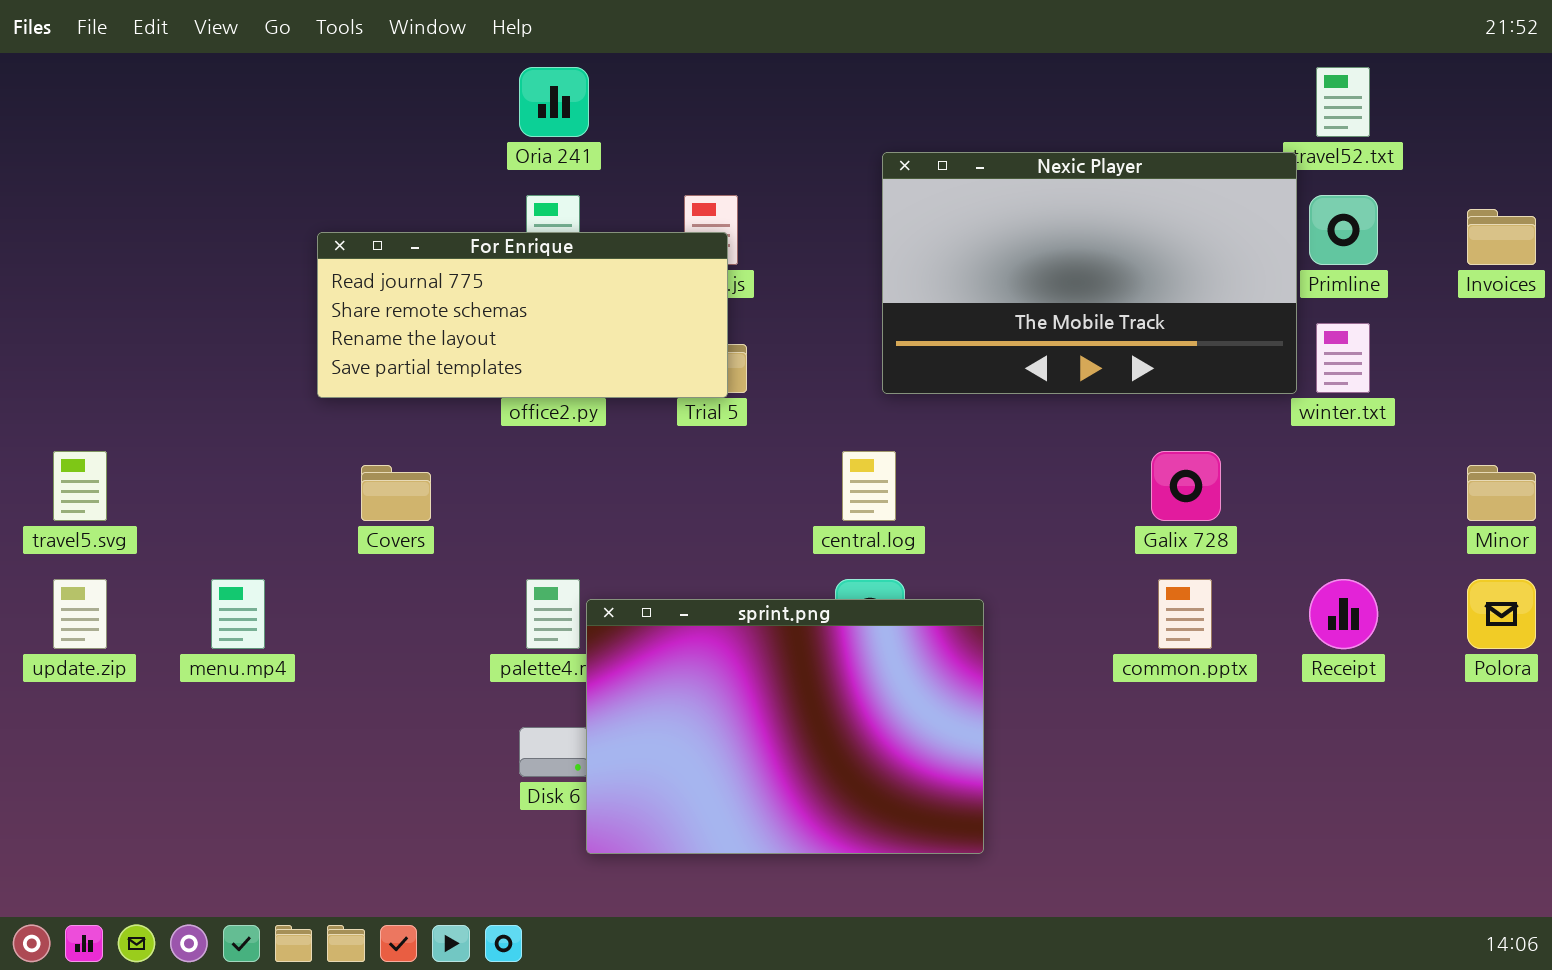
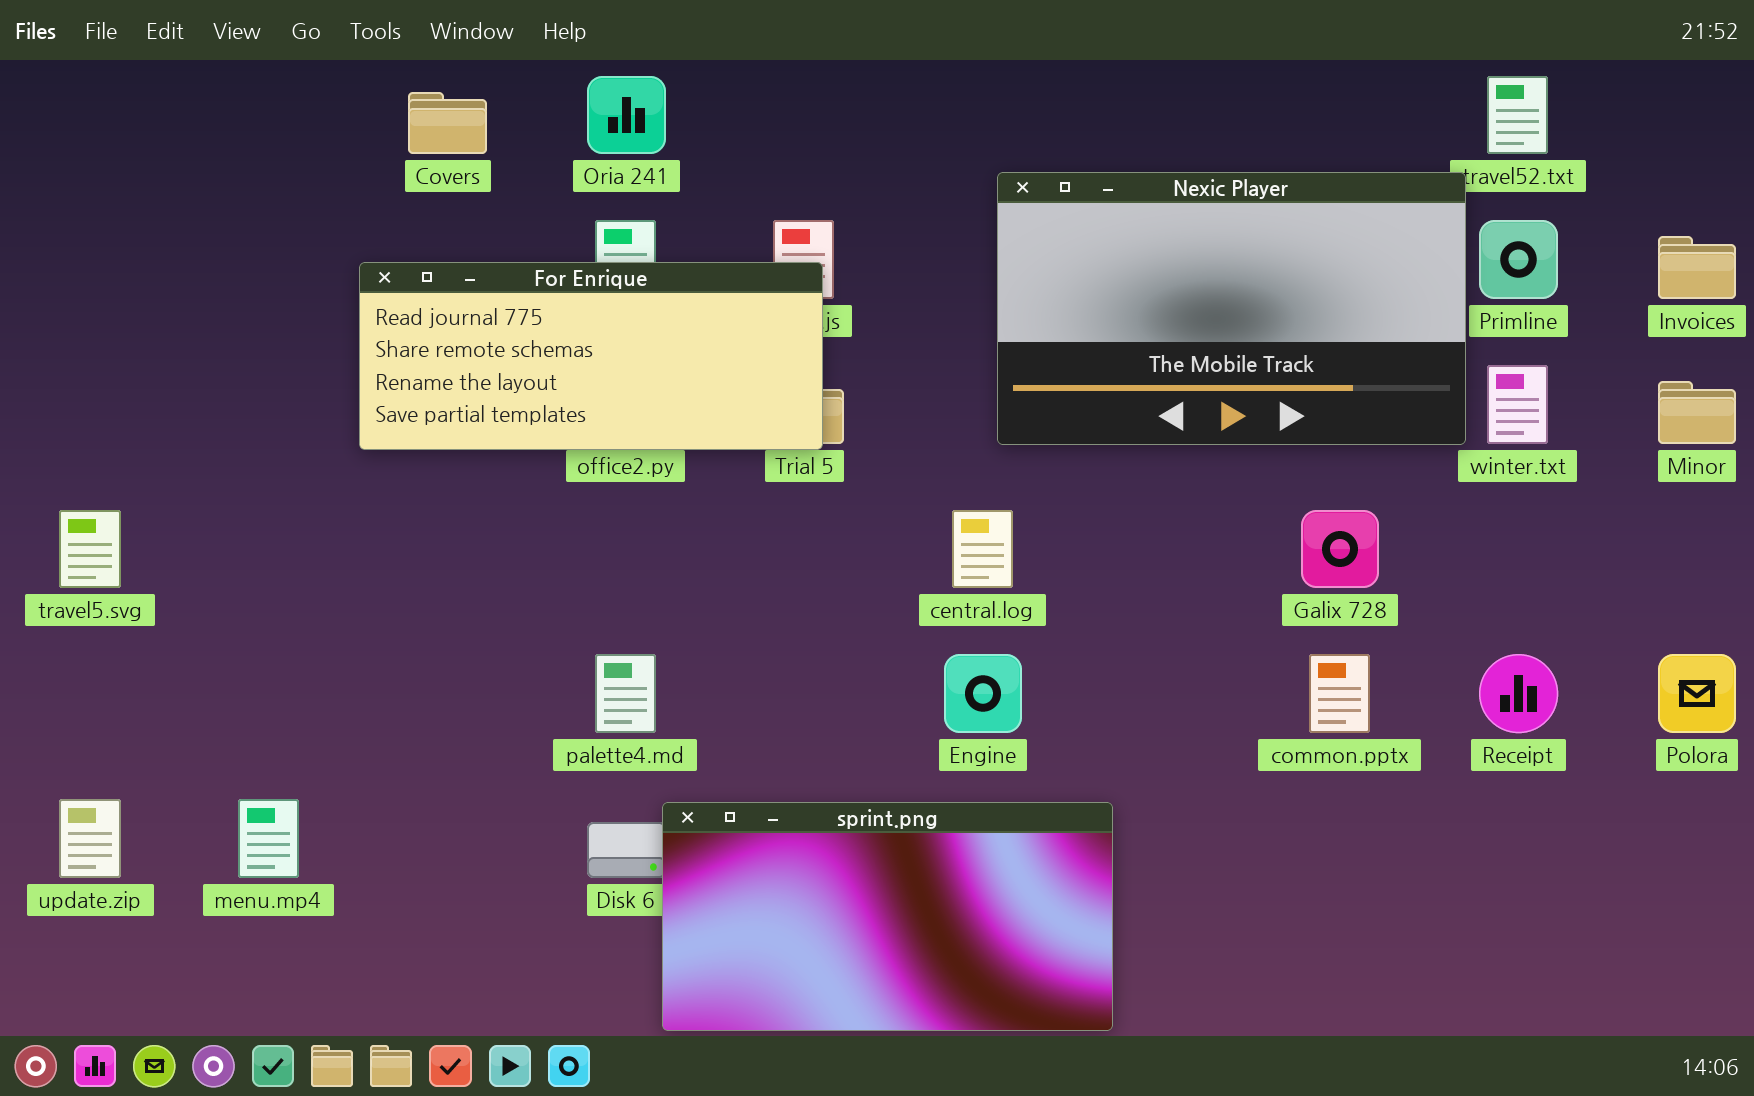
Covers: [361,465,431,521] -> [408,92,487,154], moved
Minor: [1467,465,1536,521] -> [1658,381,1736,444], moved
update.zip: [53,579,107,649] -> [59,799,121,878], moved
menu.mp4: [211,579,265,649] -> [238,799,299,878], moved
sprint.png: [586,599,984,854] -> [662,802,1113,1031], moved, resized

